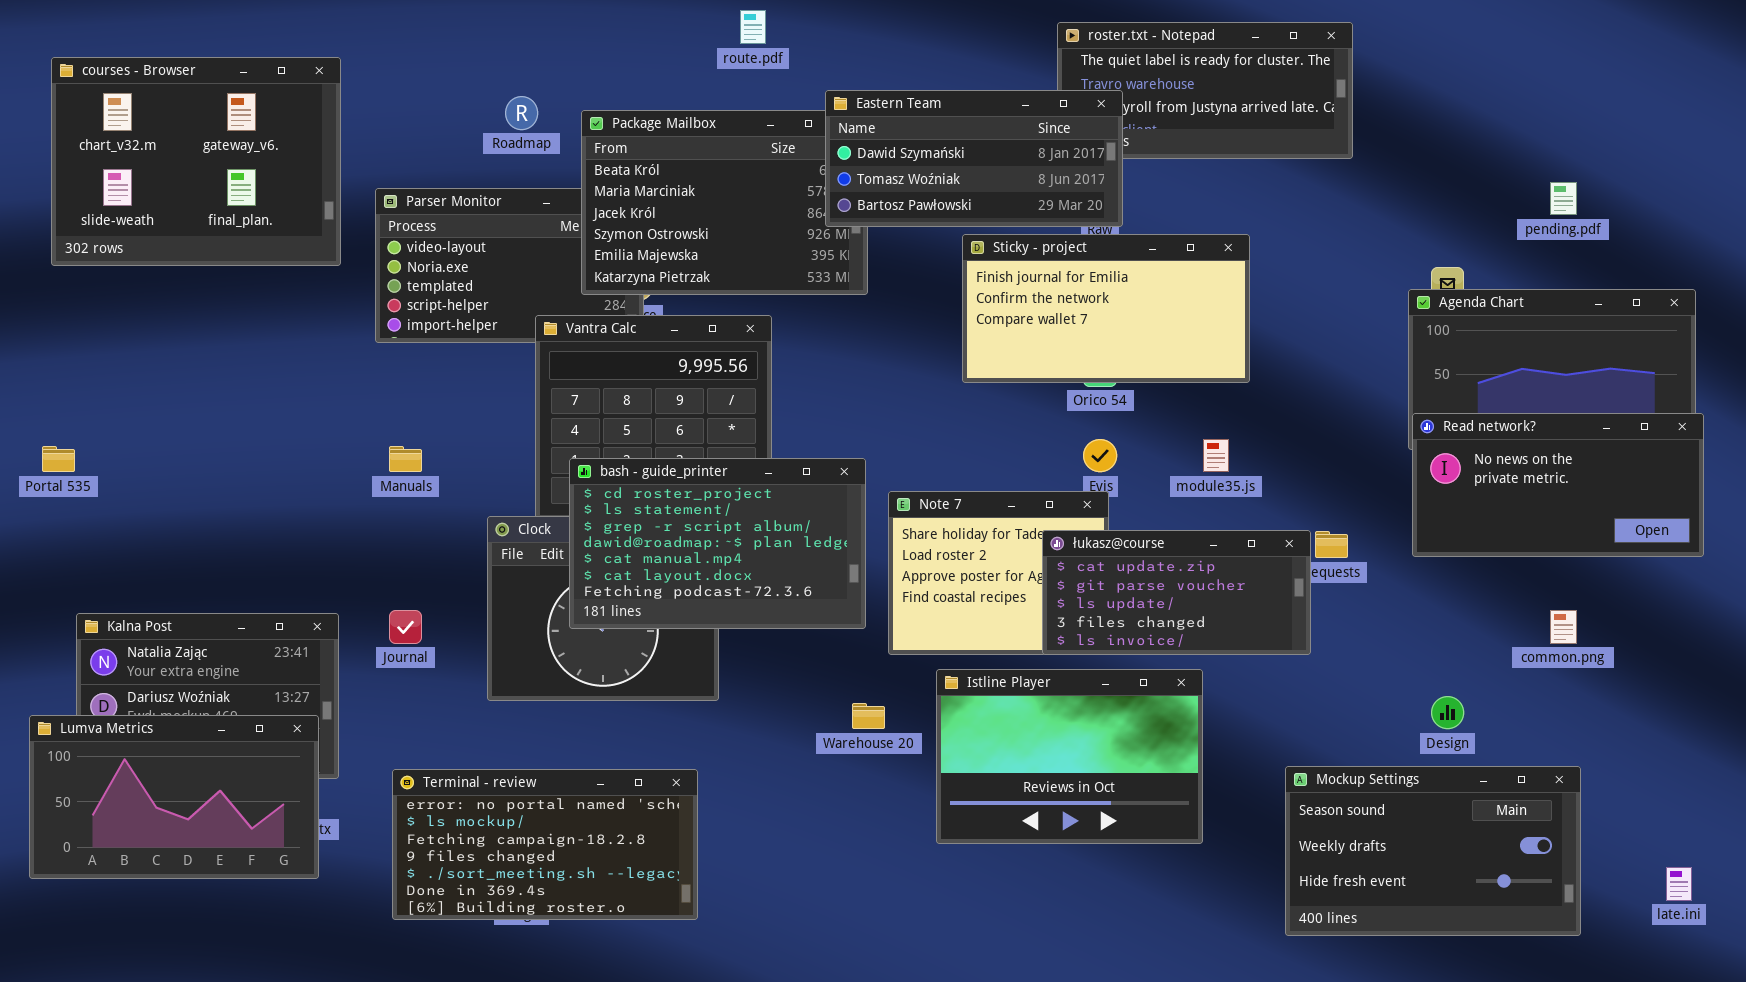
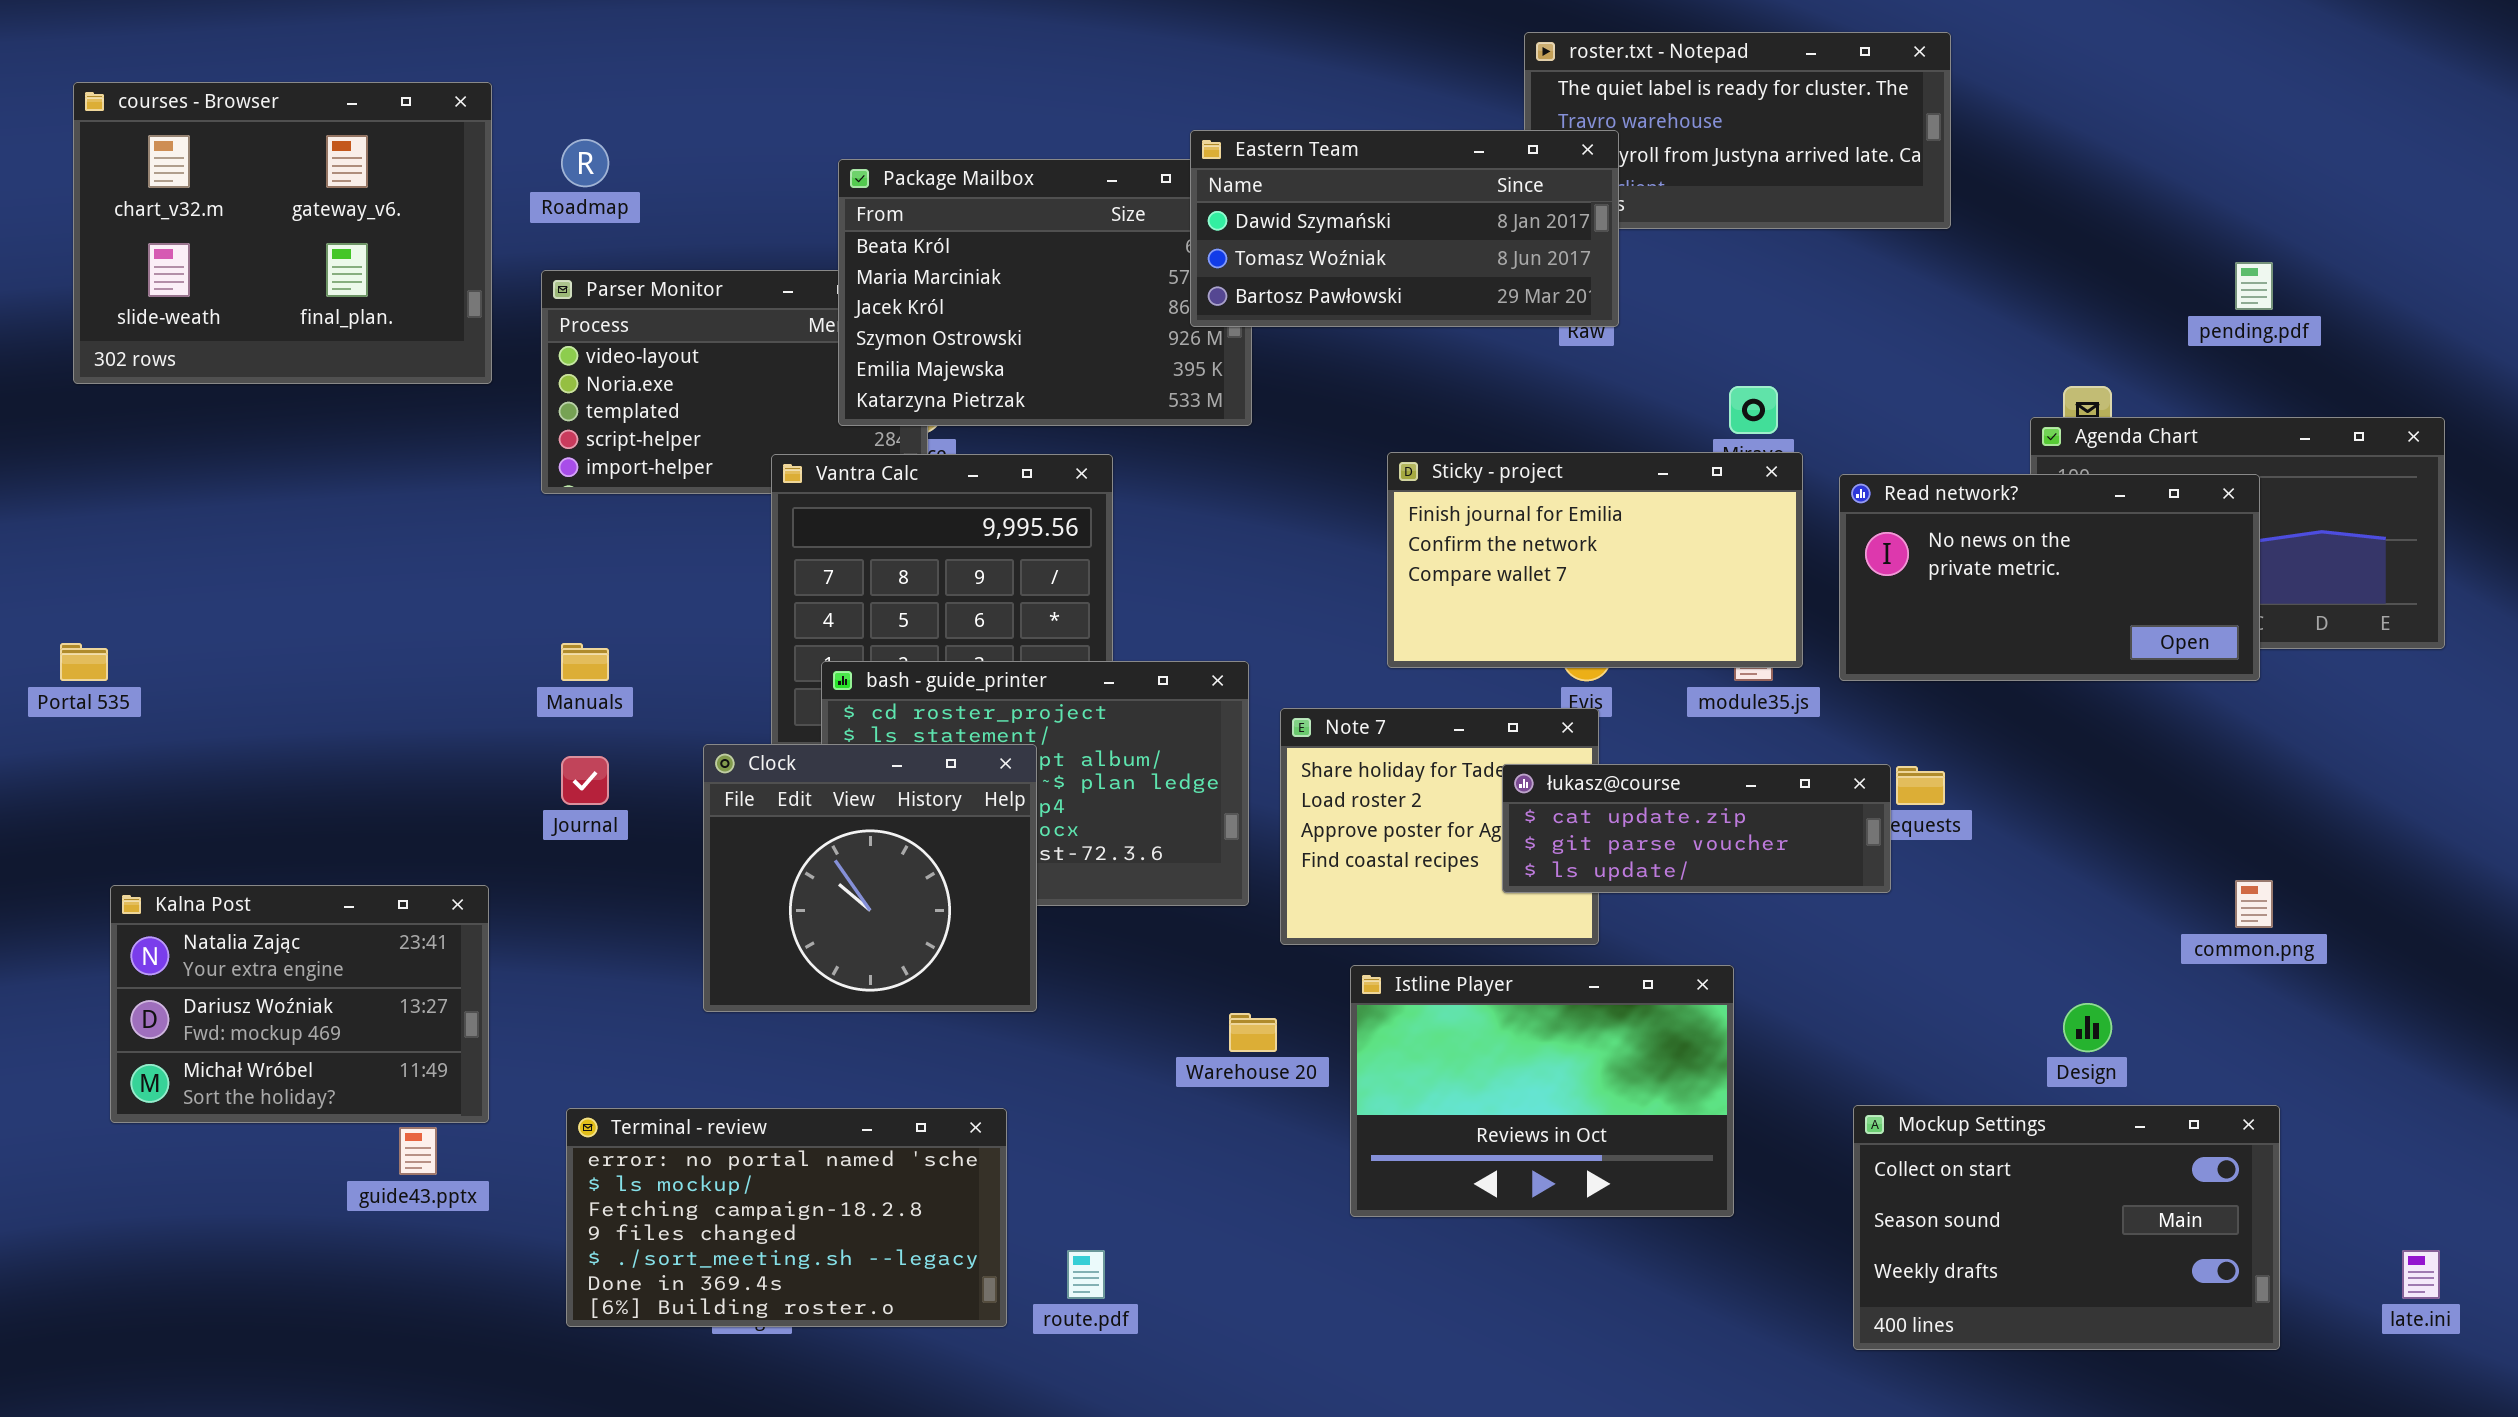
route.pdf: [740,10,766,44] -> [1067,1250,1105,1299], moved
Roadmap: [505,96,538,130] -> [561,139,609,187], moved
Sticky - project: [962,234,1250,383] -> [1387,452,1803,668], moved
Read network?: [1412,413,1704,557] -> [1839,474,2260,681], moved
Clock: [487,516,719,701] -> [703,744,1037,1012], raised
łukasz@course: [1042,530,1311,655] -> [1502,764,1891,893], resized
Journal: [389,610,422,644] -> [561,756,609,805], moved
Lumva Metrics: [29,715,319,879] -> none, closed
Mockup Settings: [1285,766,1581,936] -> [1853,1105,2280,1350], scrolled up 1 row

